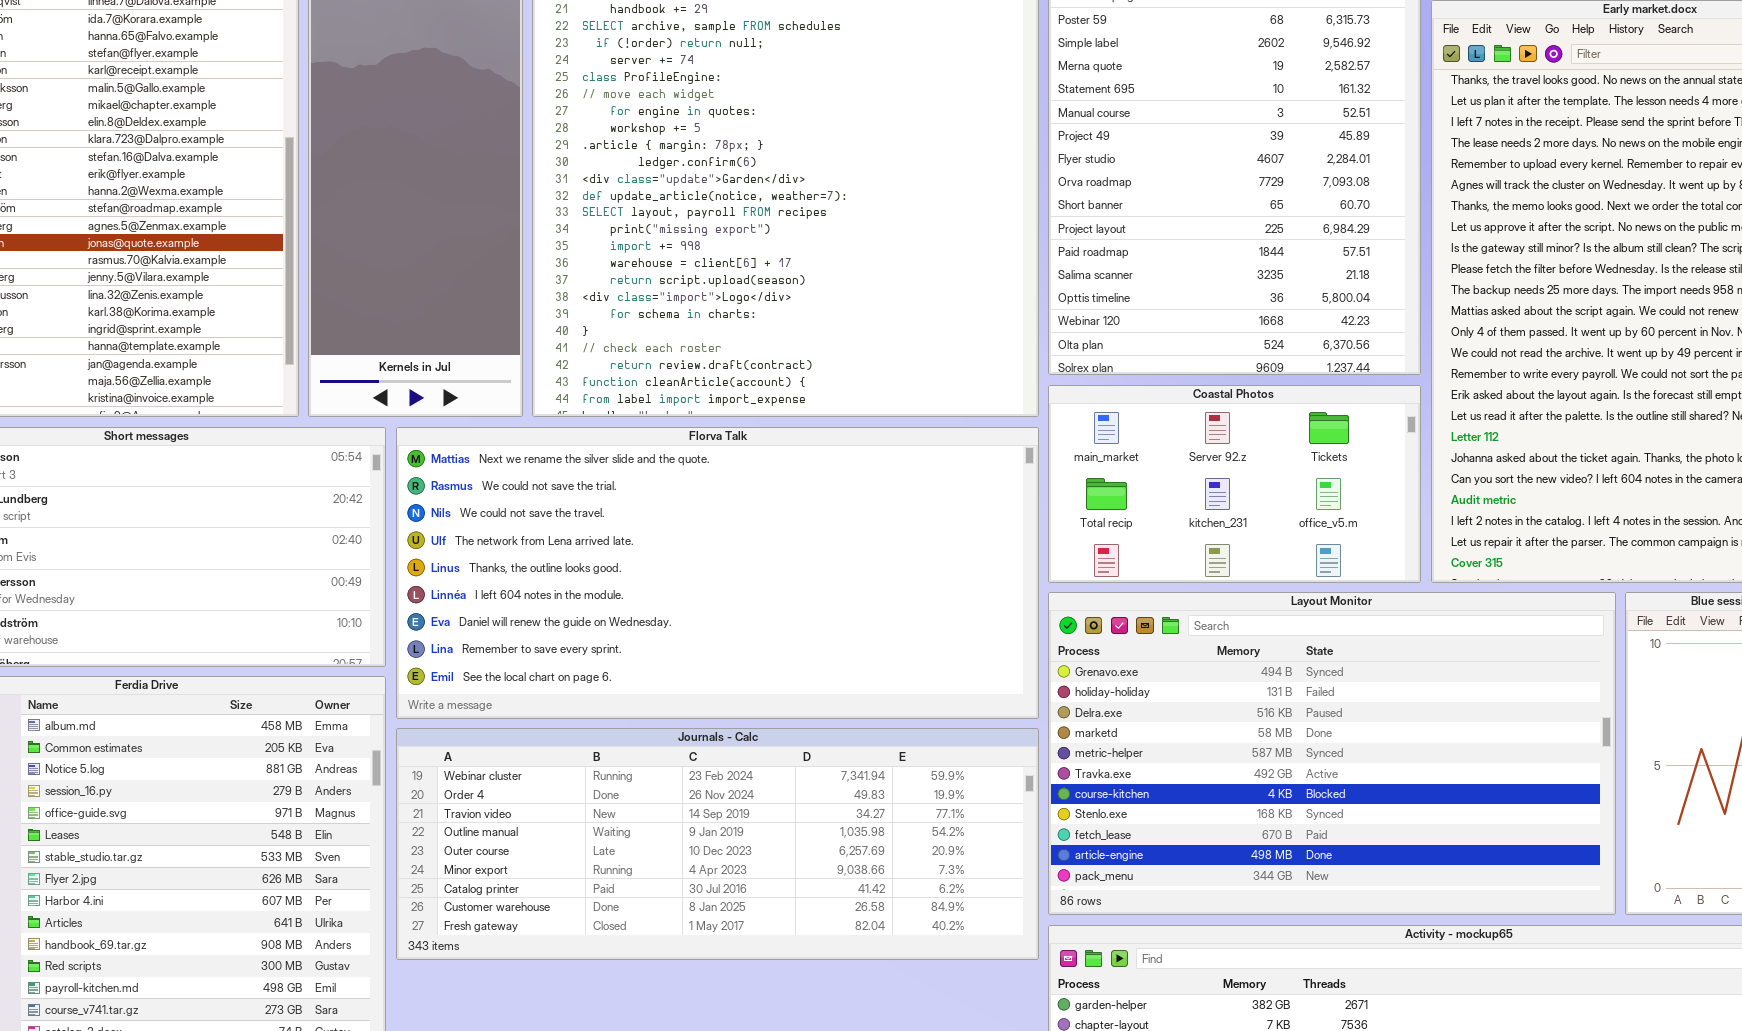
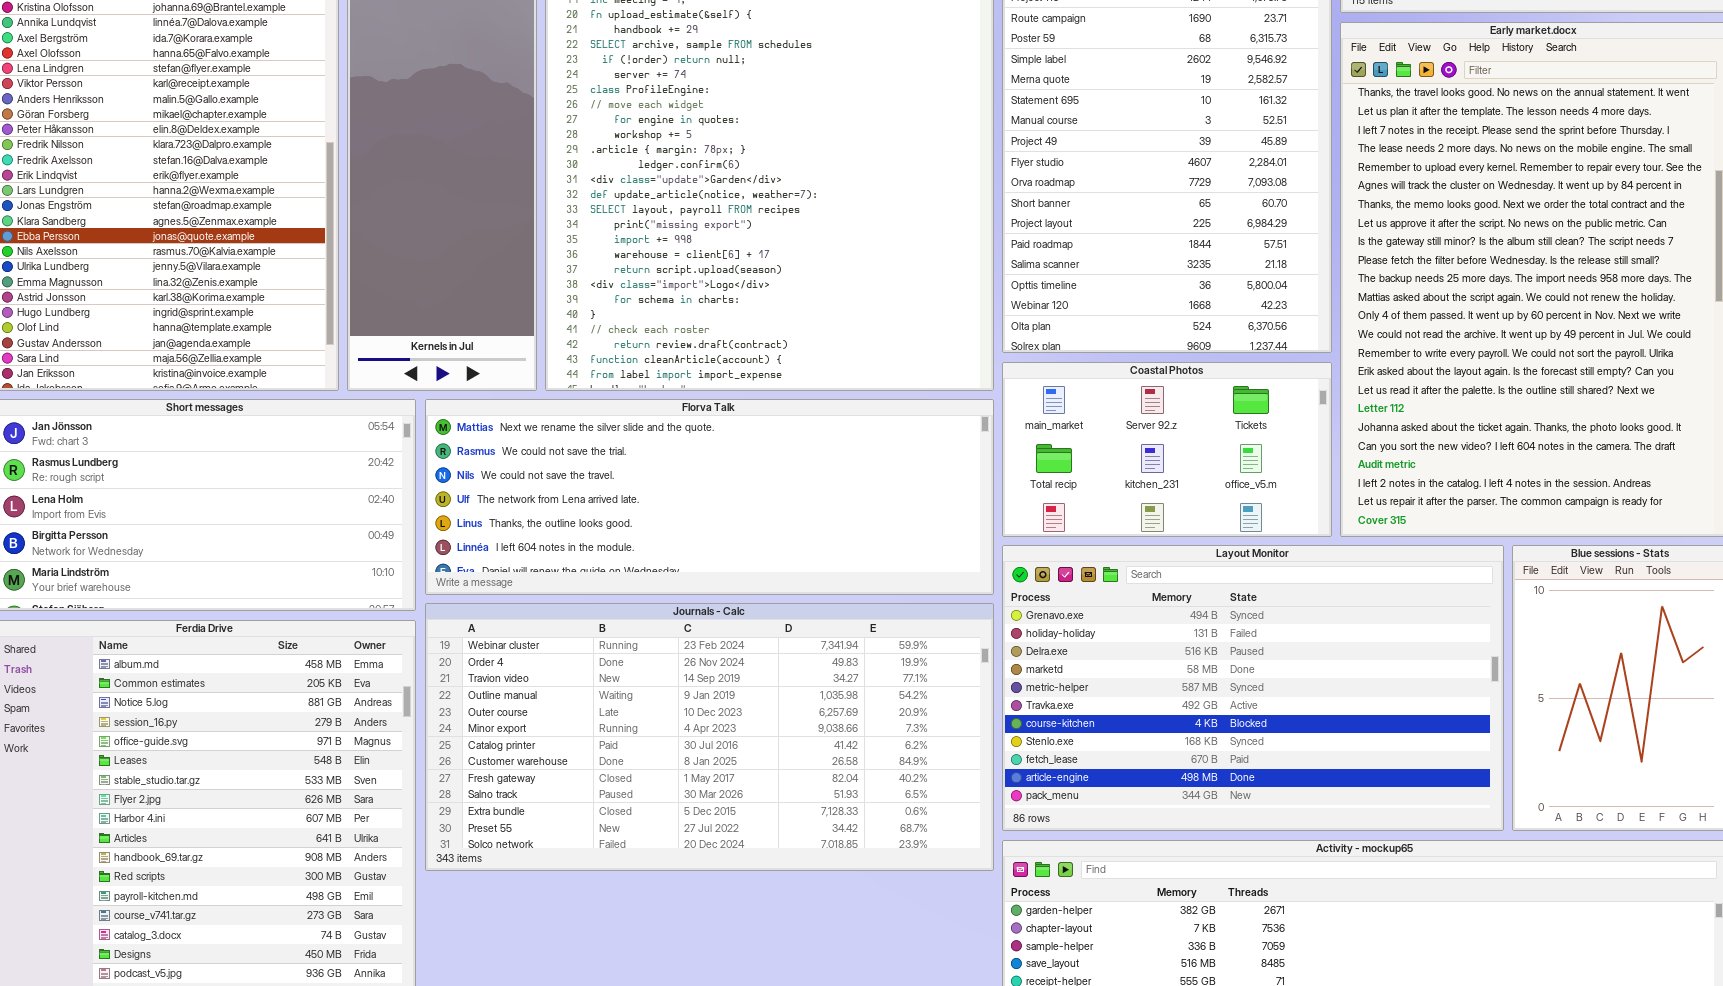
Florva Talk: [396,427,1039,719] -> [425,399,994,595], resized
Journals - Calc: [396,728,1039,960] -> [425,603,994,871], resized

